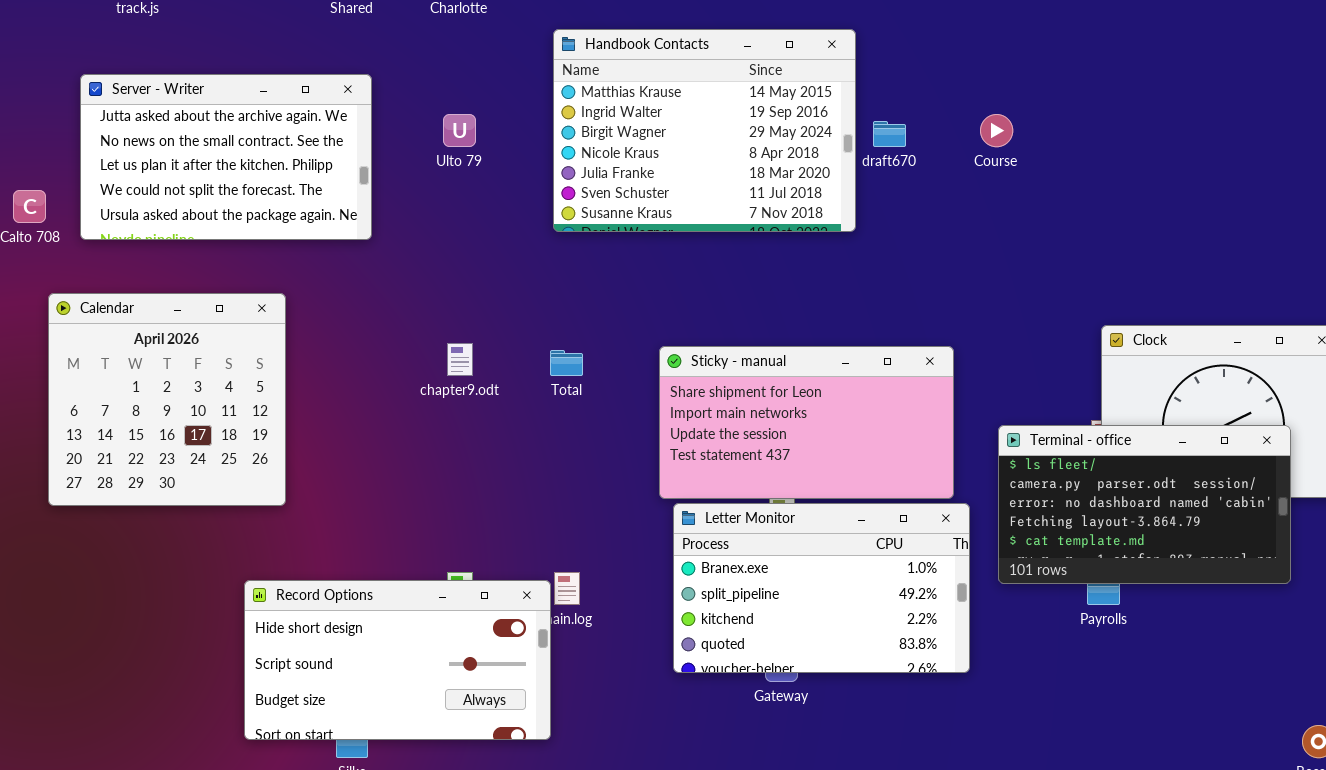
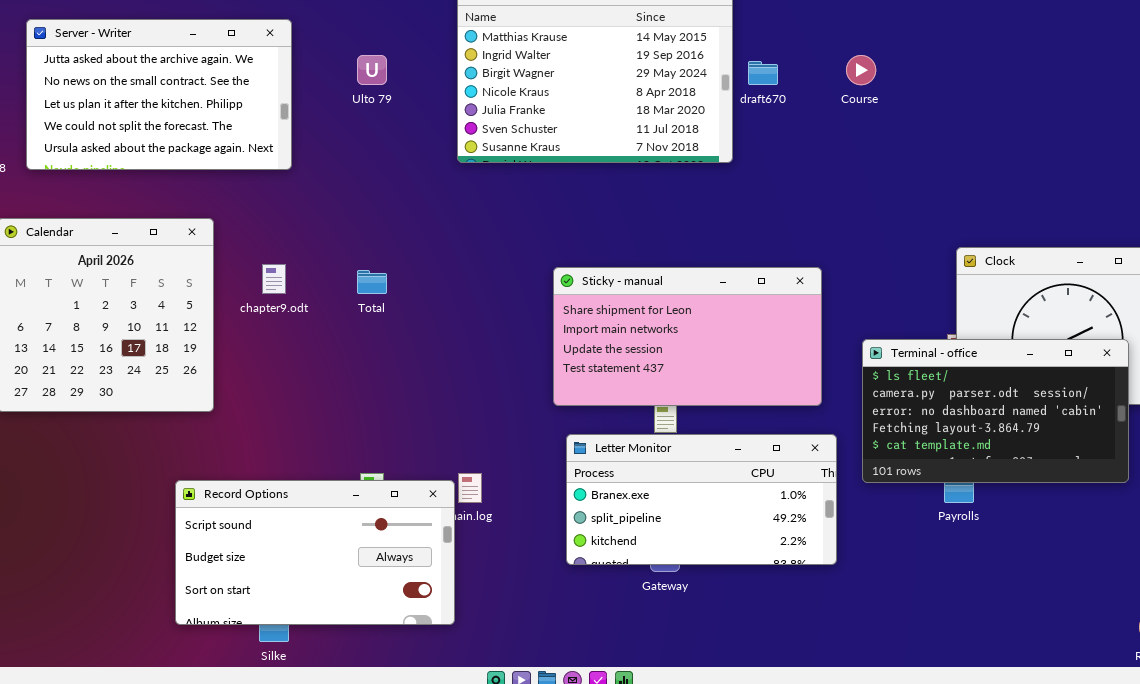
chapter9.odt: [447,343,473,376] -> [262,264,286,294], moved
Total: [550,350,583,376] -> [357,270,387,294], moved
Letter Monitor: [673,503,970,673] -> [566,434,837,565], resized
Record Options: [244,580,551,740] -> [175,480,455,625], scrolled down 1 row

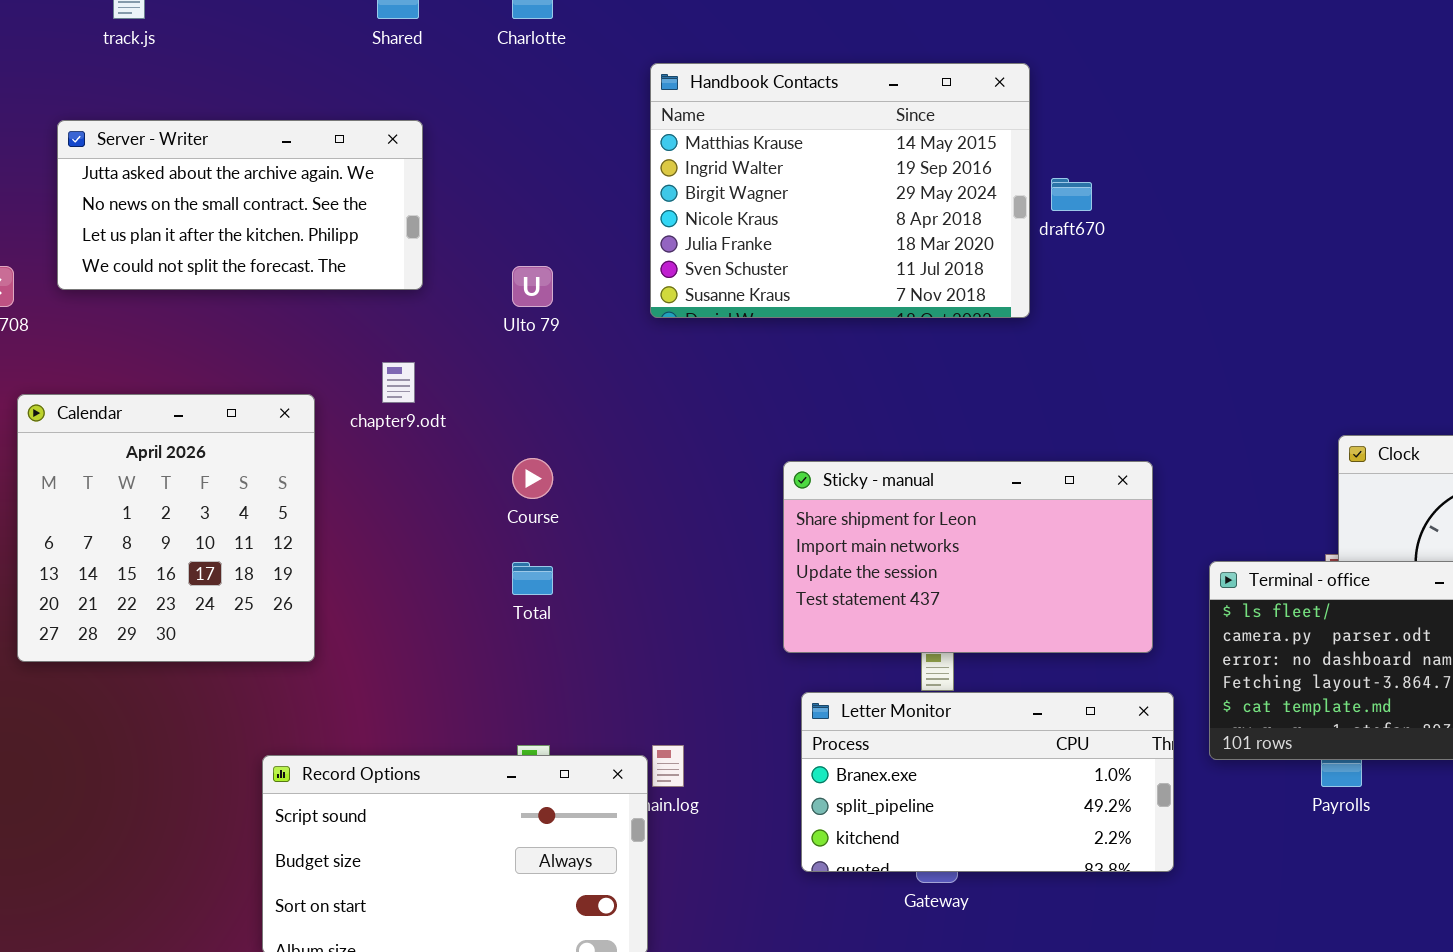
Server - Writer: [26,19,292,170] -> [57,120,423,290], resized
Ulto 79: [357,55,387,85] -> [512,266,553,307], moved
Course: [846,55,876,85] -> [512,458,553,499], moved
chapter9.odt: [262,264,286,294] -> [382,362,415,403], moved
Total: [357,270,387,294] -> [512,562,553,595], moved

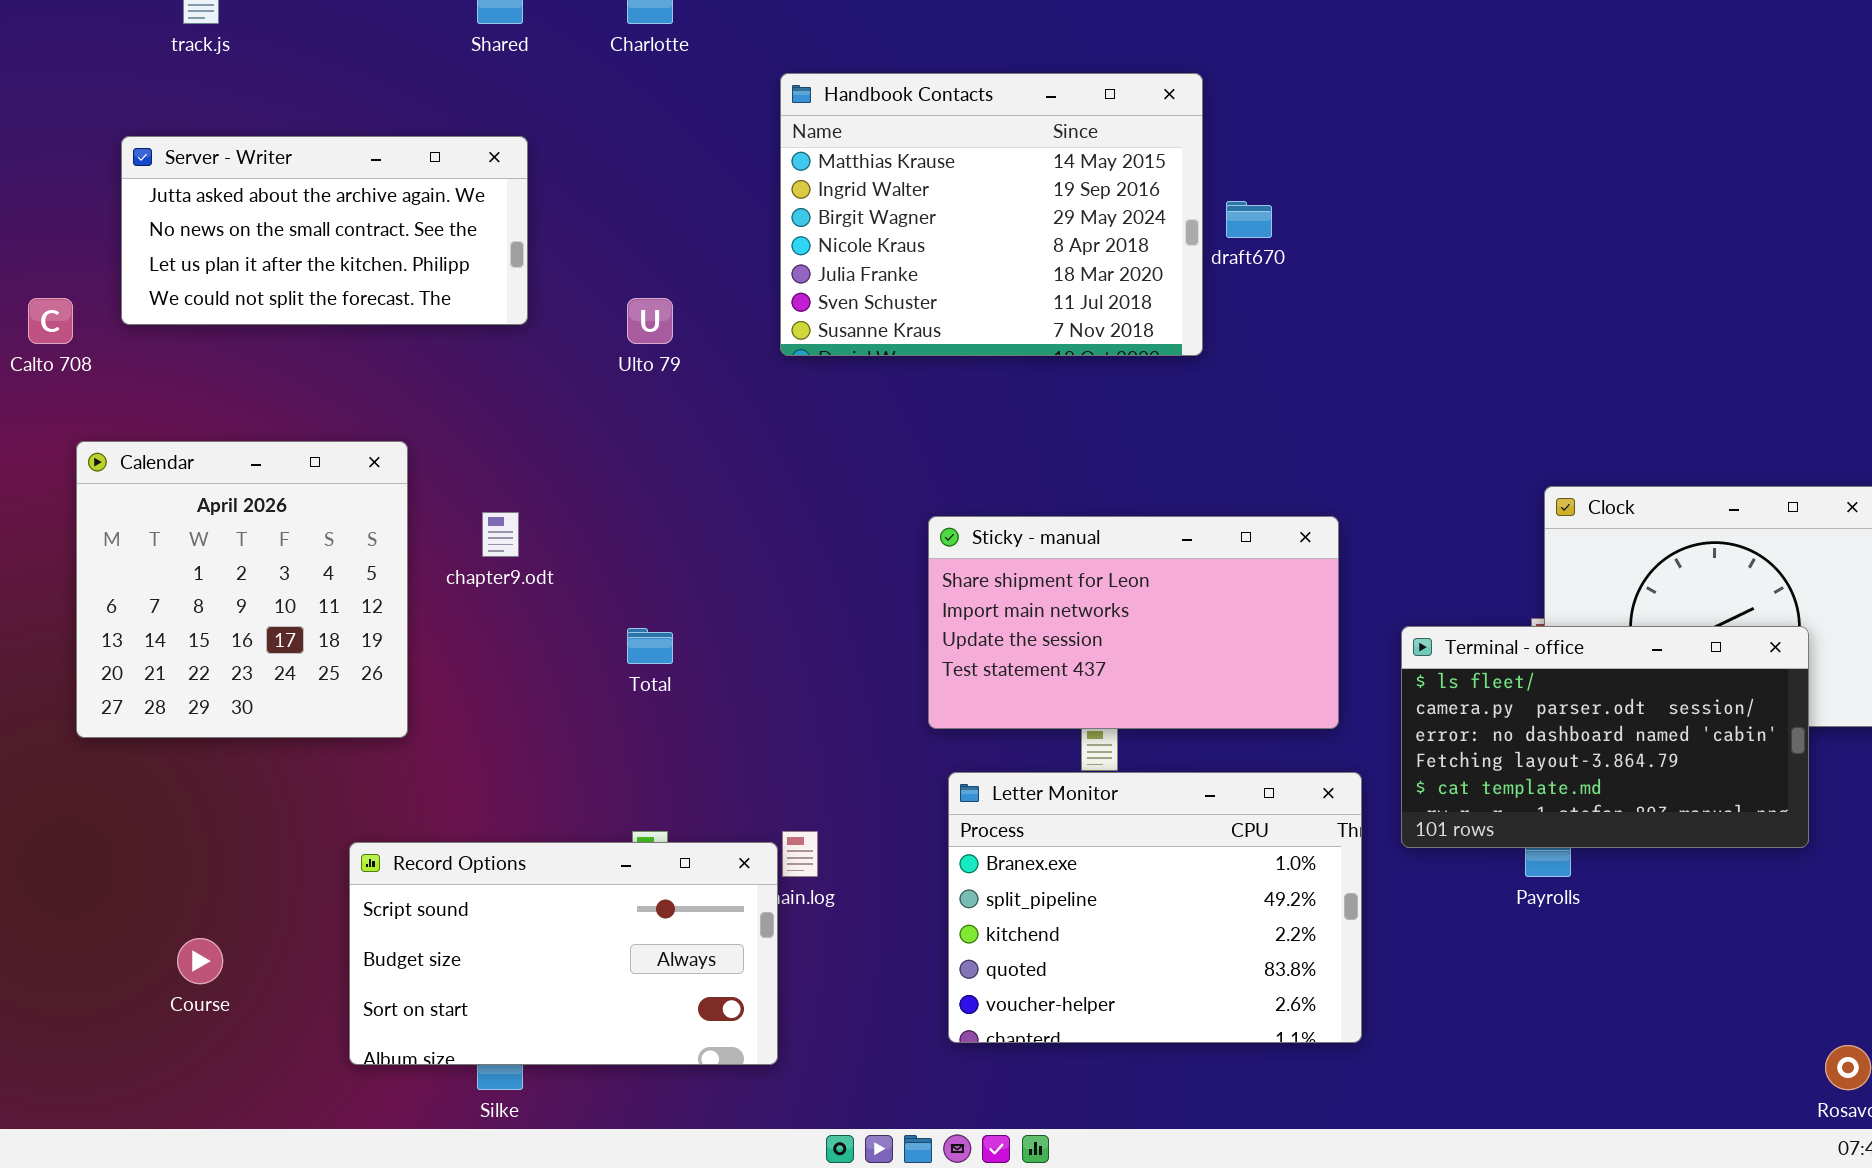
chapter9.odt: [382,362,415,403] -> [482,512,519,557], moved
Course: [512,458,553,499] -> [177,938,223,984], moved
Letter Monitor: [801,692,1174,872] -> [948,772,1362,1043], resized

